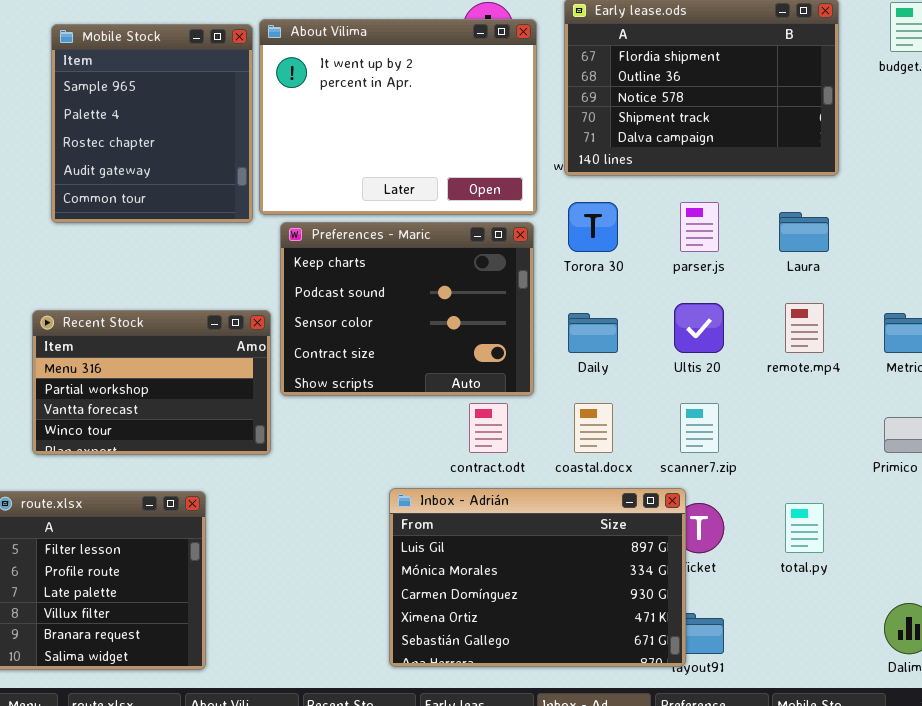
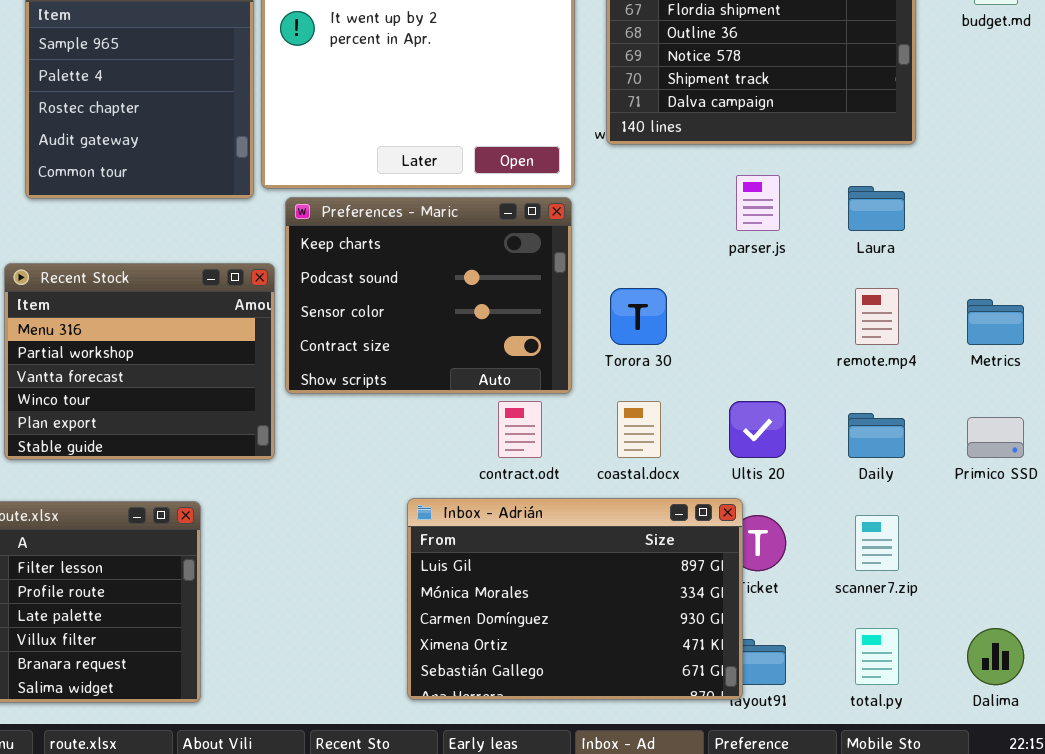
Torora 30: [568,202,618,252] -> [610,288,667,345], moved
Ultis 20: [674,303,724,353] -> [729,401,786,458], moved
Recent Stock: [32,310,271,455] -> [4,263,275,460], resized
Daily: [568,313,618,353] -> [848,413,905,458], moved
scanner7.zip: [680,403,719,453] -> [855,515,899,571], moved
total.py: [785,503,824,553] -> [855,628,899,685], moved

